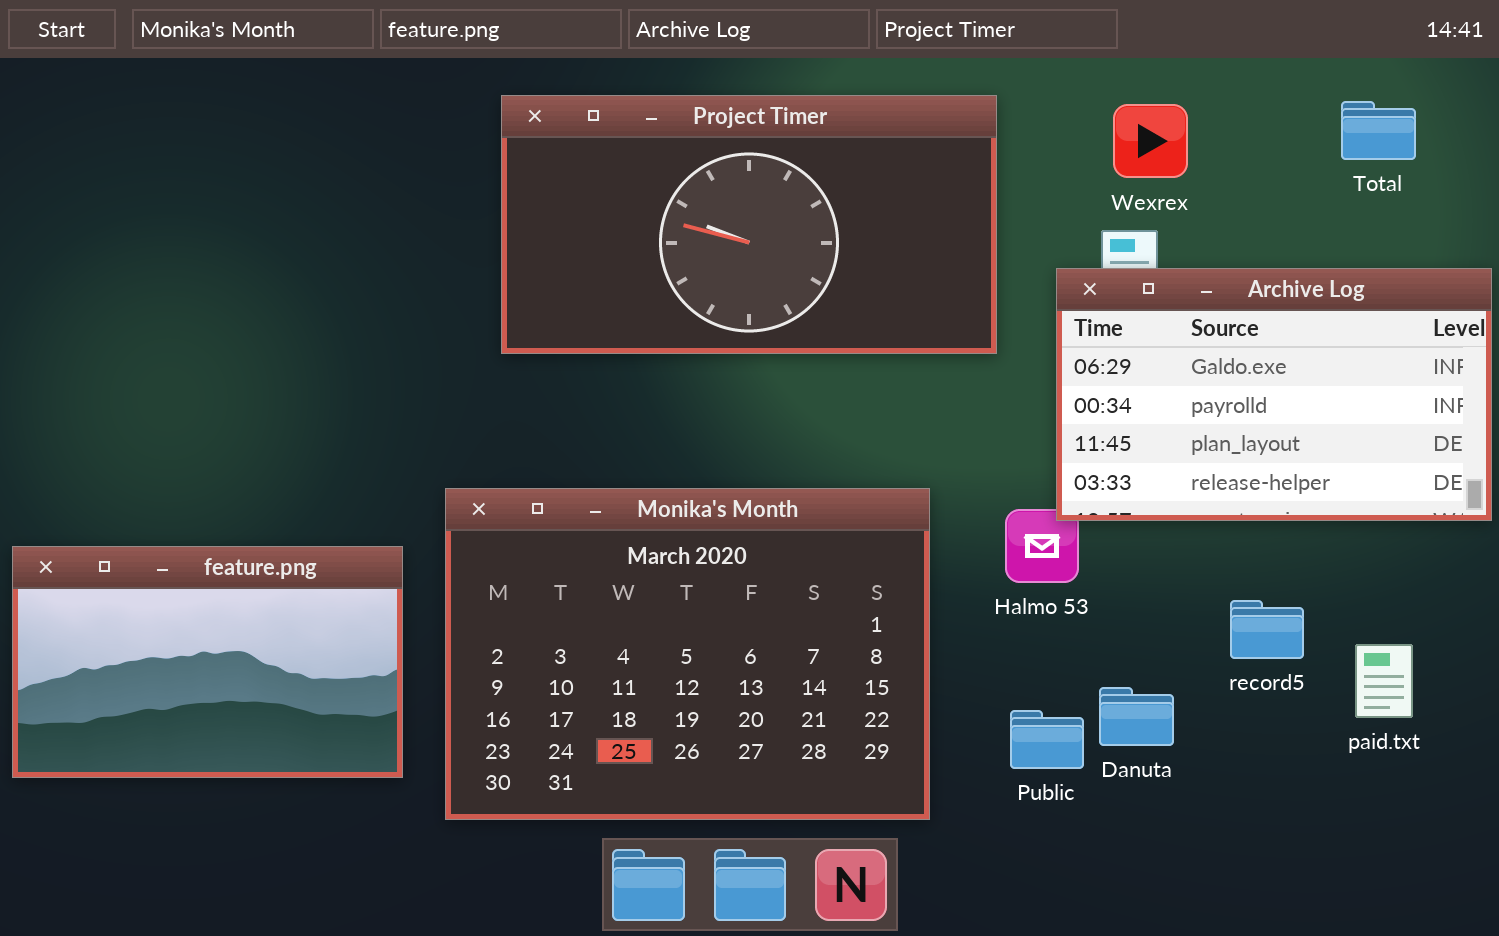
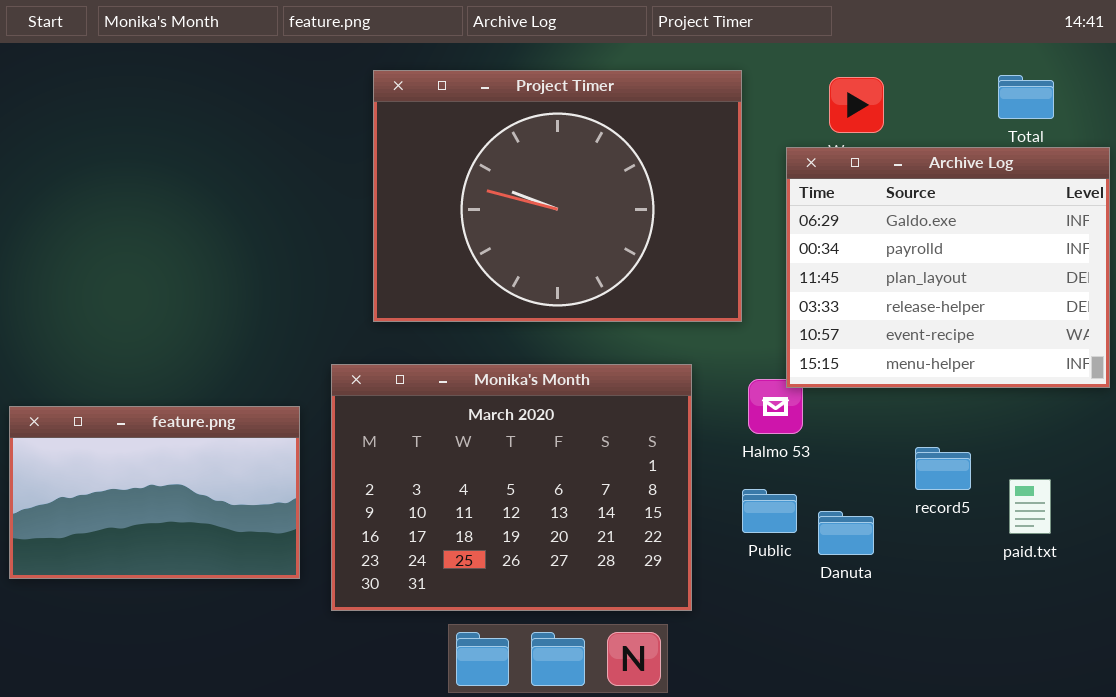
Project Timer: [501,95,997,354] -> [373,70,742,322], resized
Archive Log: [1056,268,1492,521] -> [786,147,1110,388], resized
Public: [1010,710,1084,769] -> [742,489,797,533], moved

